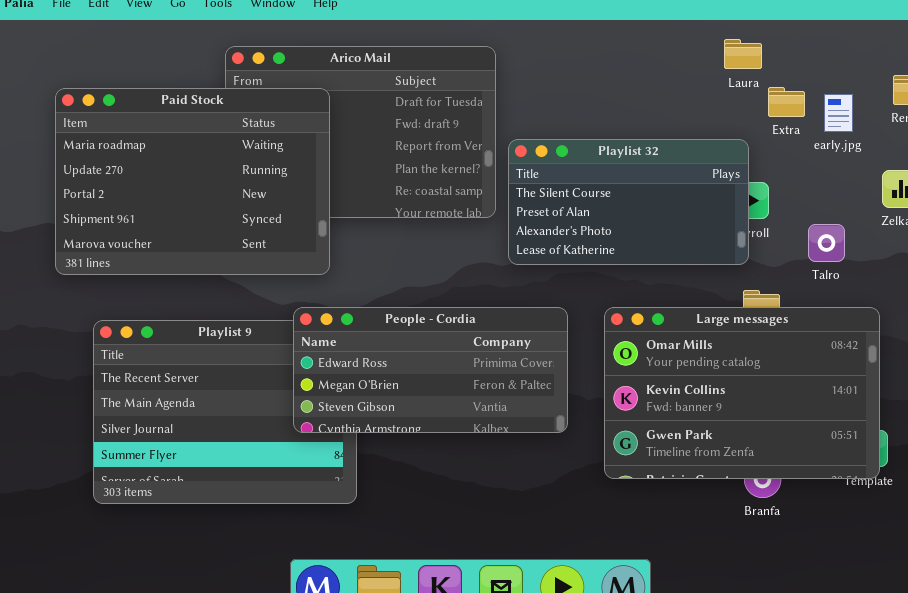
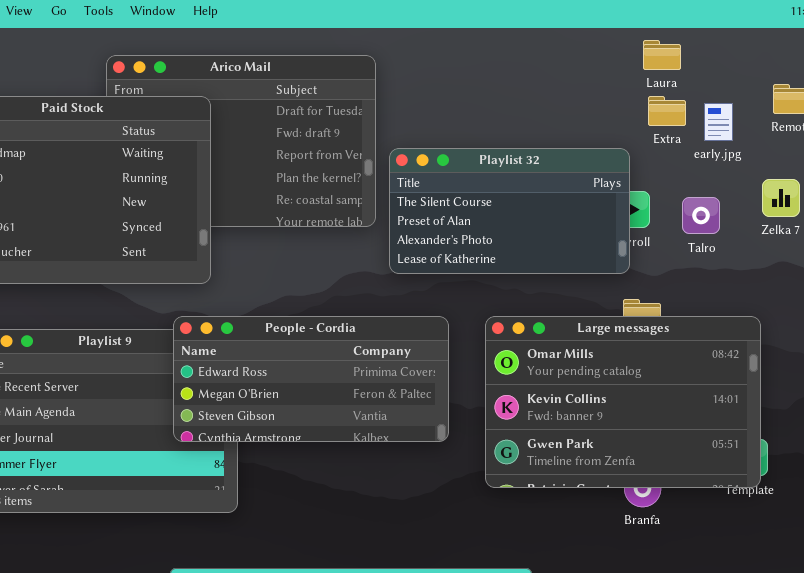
Laura: [724,39,762,69] -> [643,40,681,70], moved
Talro: [808,224,845,262] -> [682,197,720,234], moved

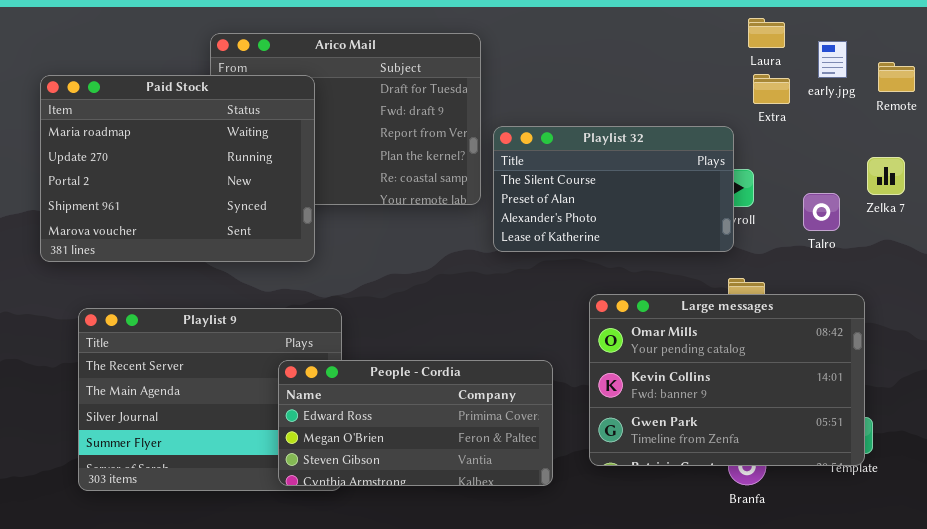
early.jpg: [704,103,733,141] -> [818,41,847,78], moved
Talro: [682,197,720,234] -> [803,193,840,231], moved
People - Cordia: [173,316,449,442] -> [278,360,553,486], moved

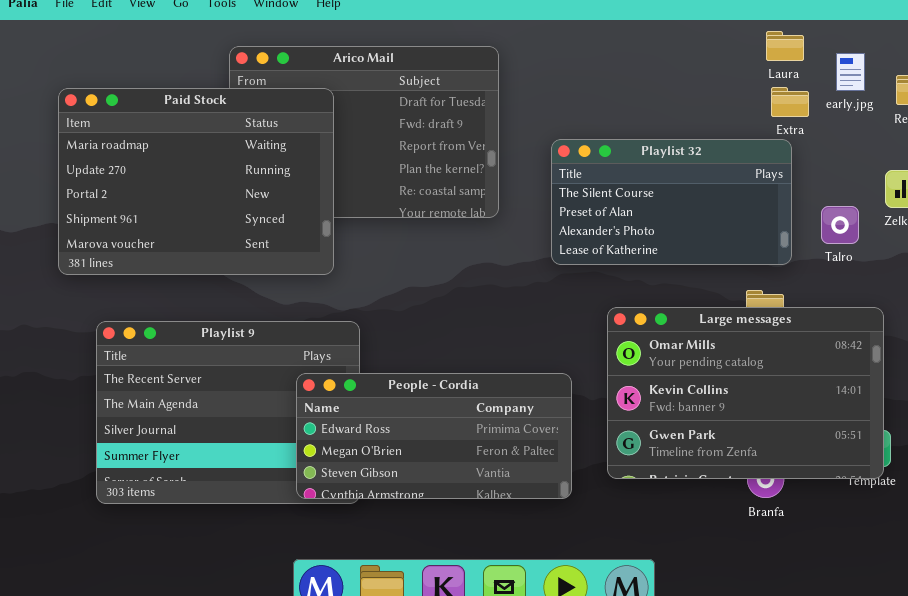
Playlist 32: [493,126,734,252] -> [551,139,792,265], moved

